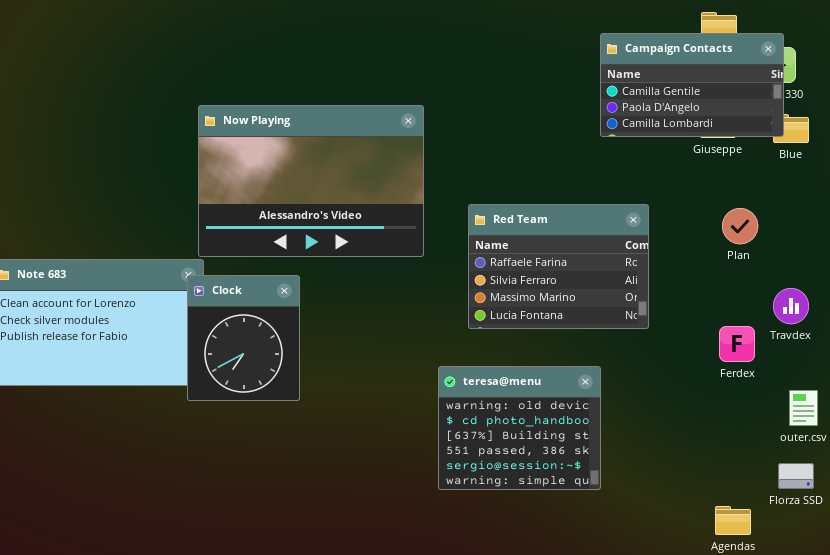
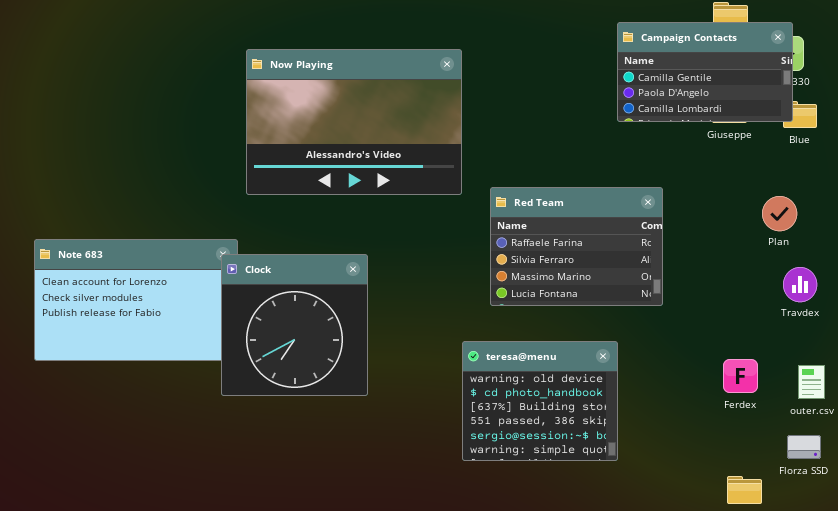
Now Playing: [198,105,424,257] -> [246,49,462,195], moved
Plan: [722,208,758,244] -> [762,196,797,231], moved
Clock: [187,275,300,401] -> [221,254,368,396], resized
Ferdex: [719,326,755,362] -> [723,359,758,393], moved

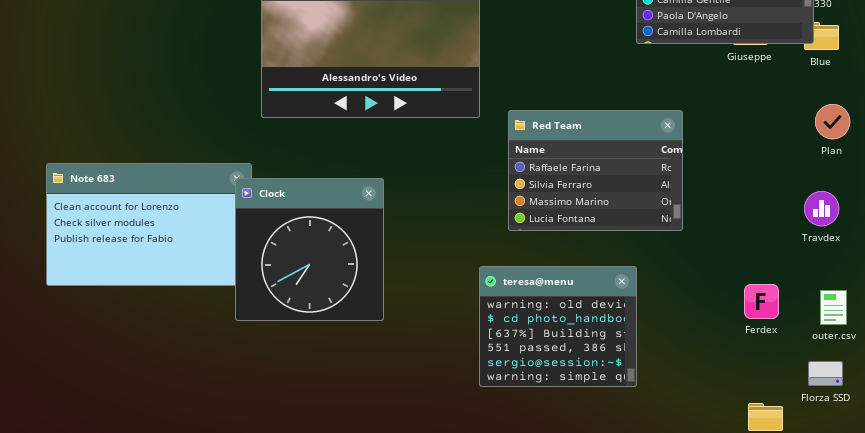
Plan: [762,196,797,231] -> [815,104,850,139], moved

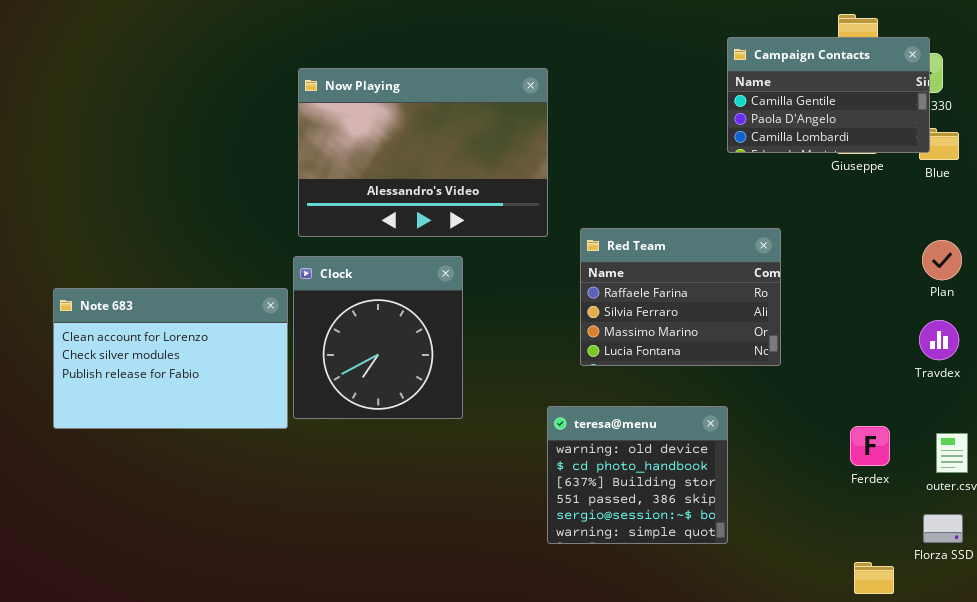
Plan: [815,104,850,139] -> [922,240,962,280], moved
Clock: [235,178,384,321] -> [293,256,463,419], moved

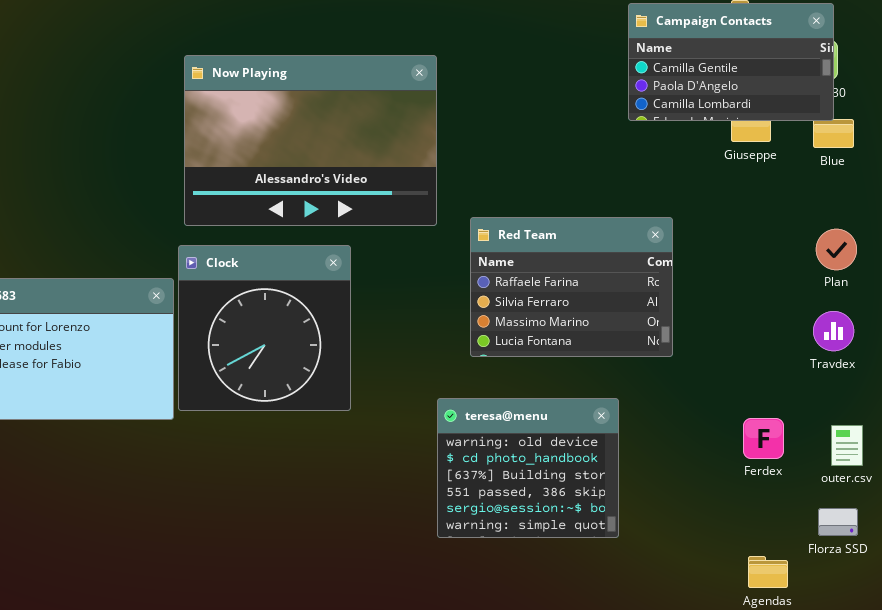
Campaign Contacts: [727,37,930,153] -> [628,3,834,121], moved

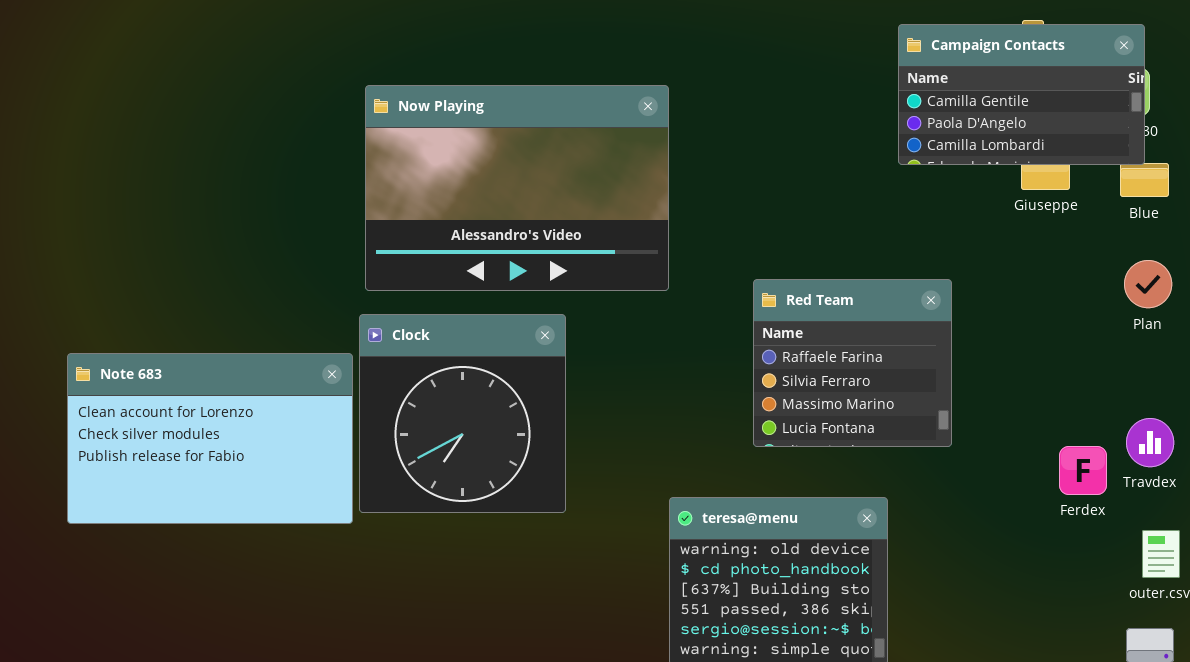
Red Team: [470,217,673,357] -> [753,279,952,447], resized
Plan: [816,229,857,270] -> [1124,260,1172,308], moved
Travdex: [813,311,854,351] -> [1126,418,1174,467], moved
Ferdex: [743,418,784,459] -> [1059,446,1107,495], moved

